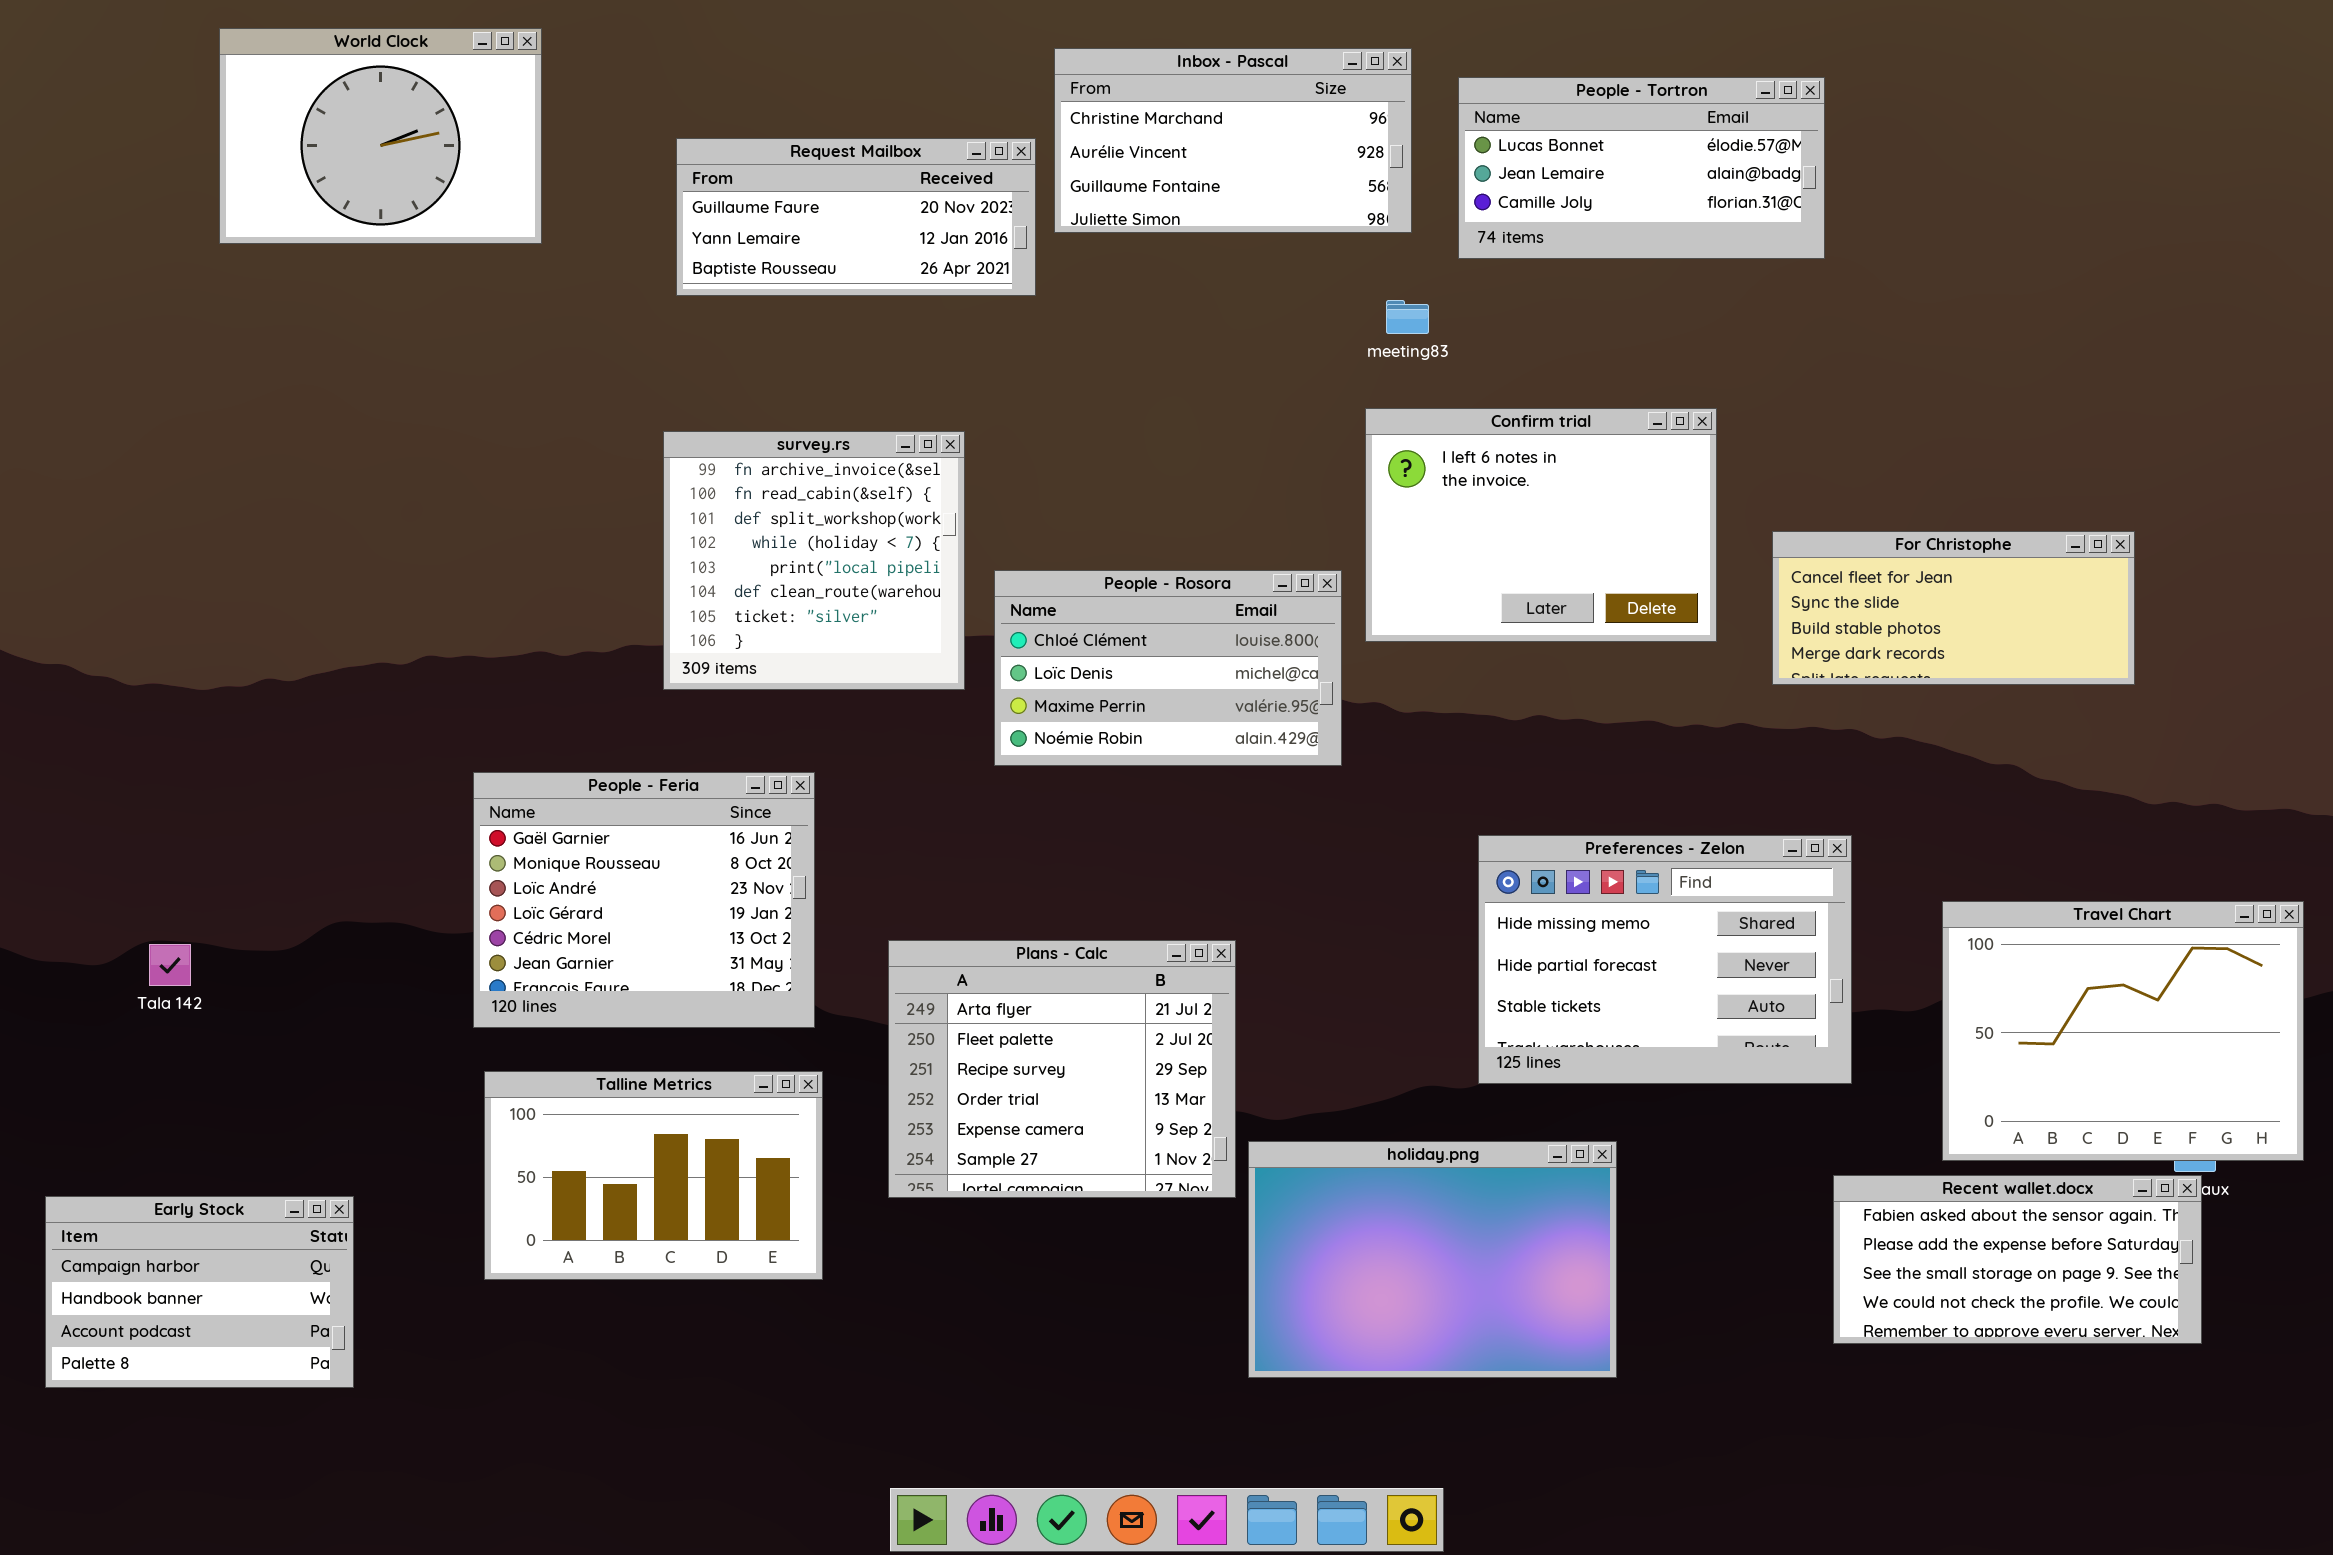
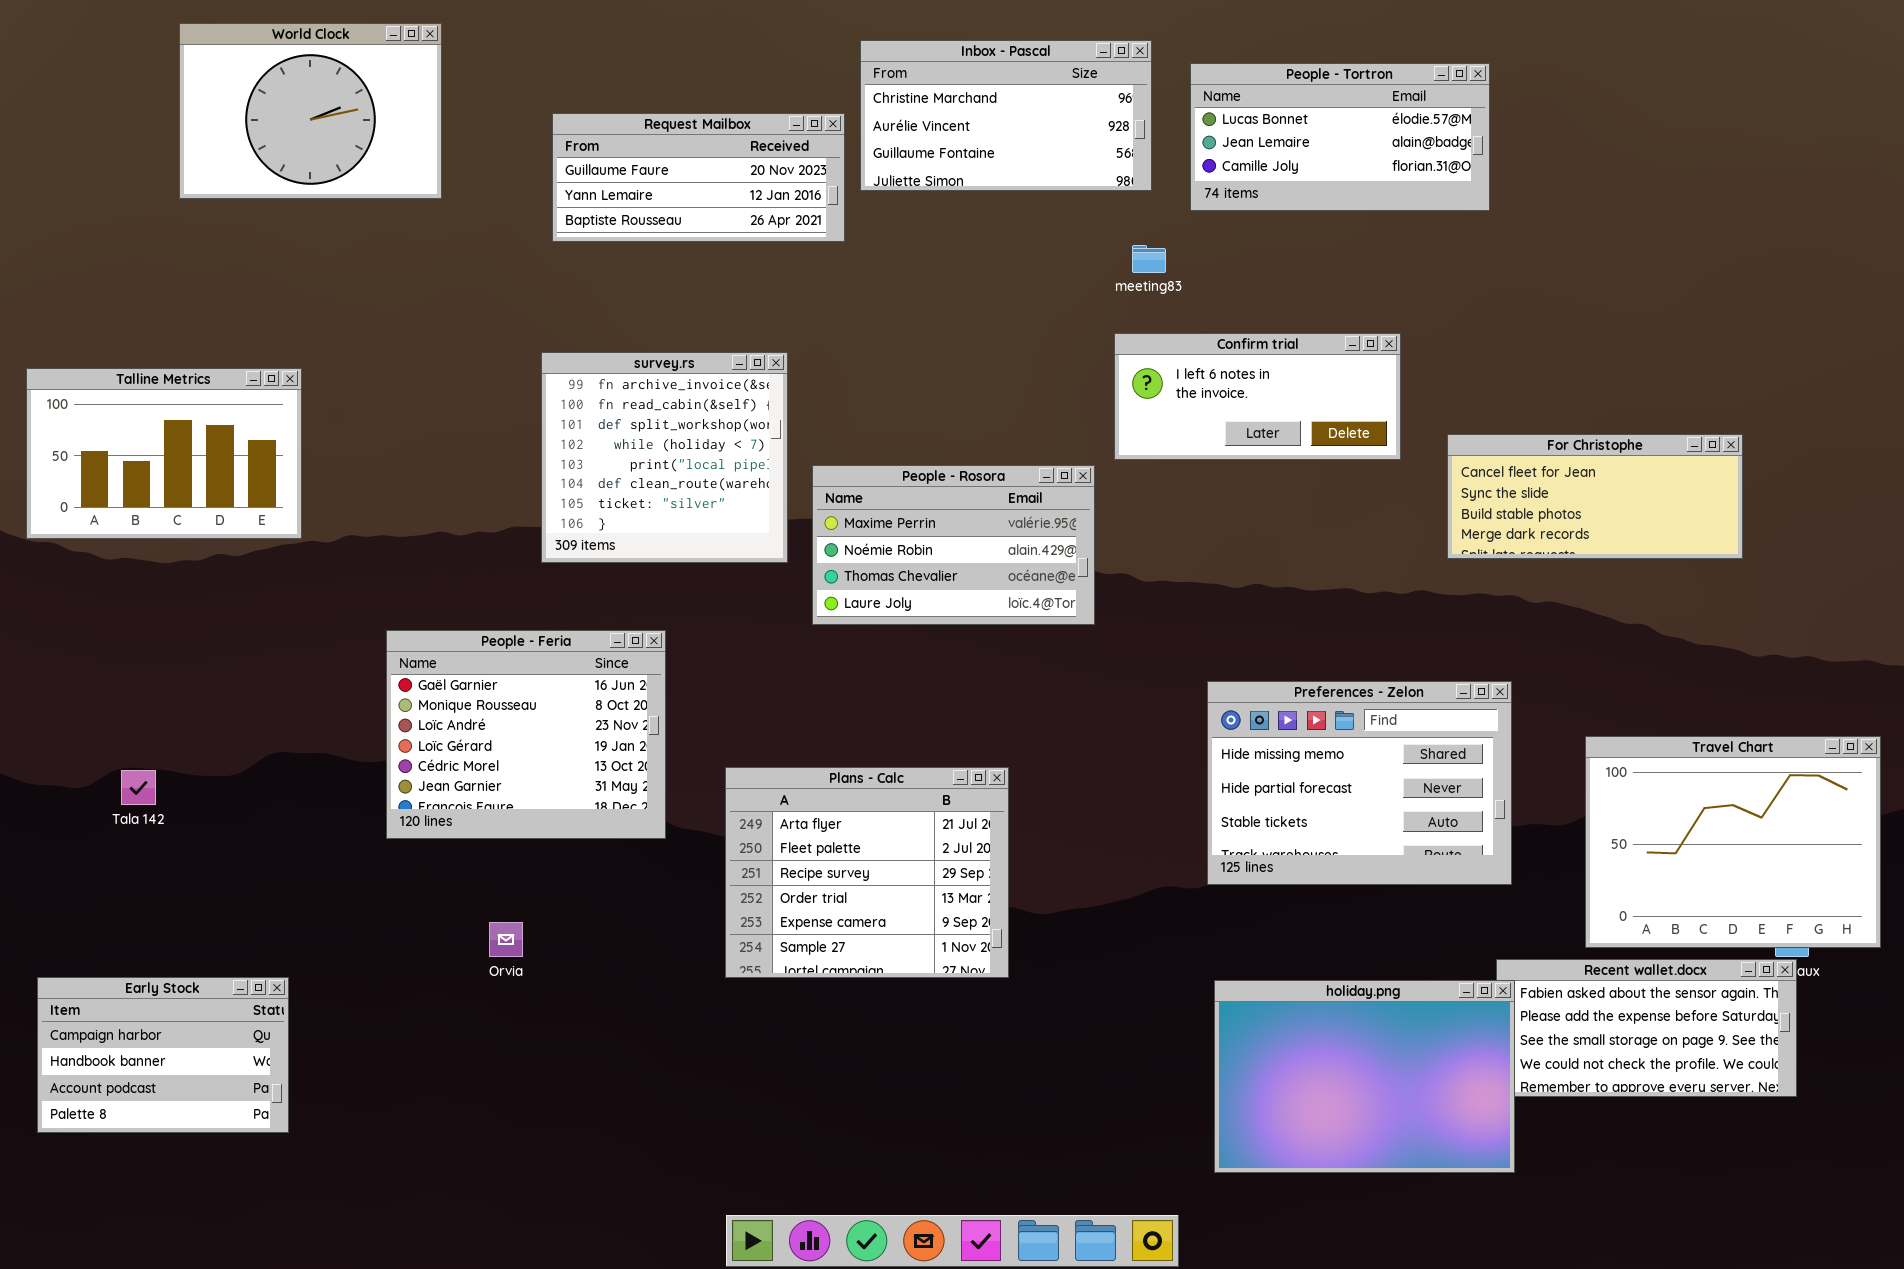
Confirm trial: [1365,408,1717,642] -> [1114,333,1401,460], resized
People - Rosora: [994,570,1342,766] -> [812,465,1095,625], scrolled down 2 rows
Talline Metrics: [484,1071,823,1280] -> [26,368,302,539], moved
holiday.png: [1248,1141,1617,1378] -> [1214,980,1515,1173], moved

